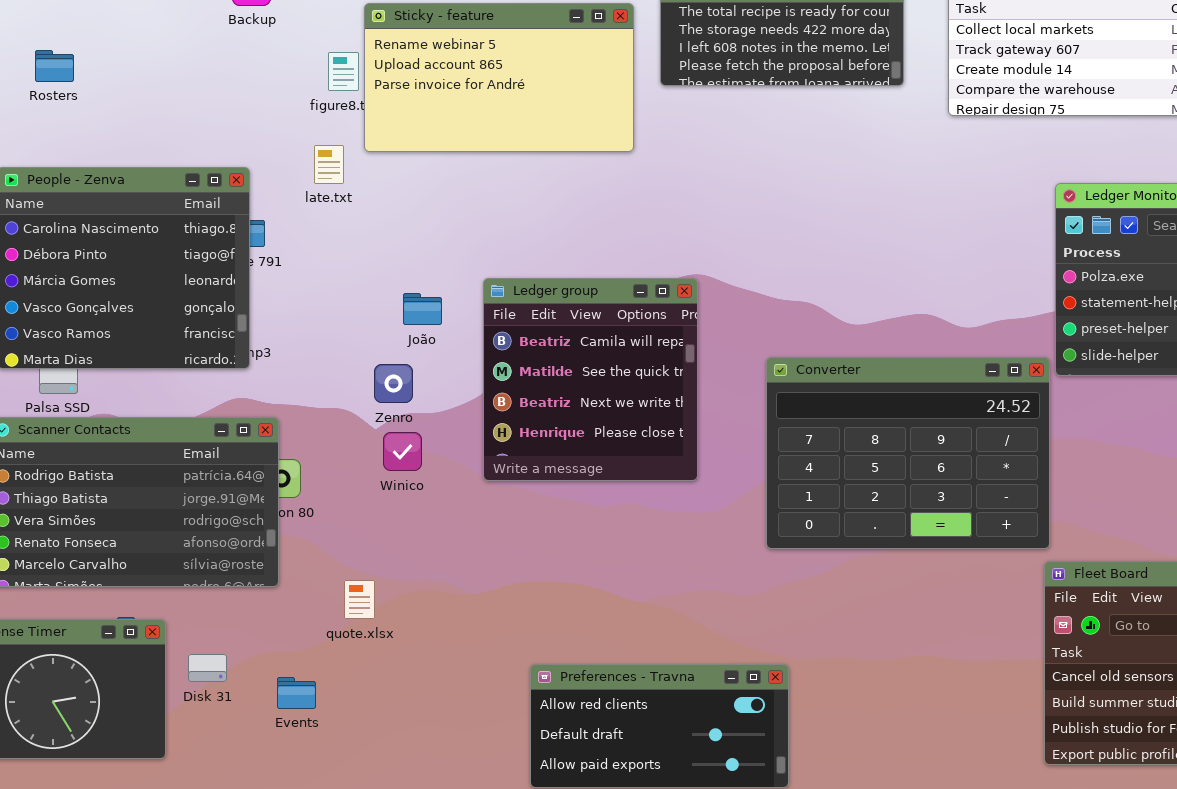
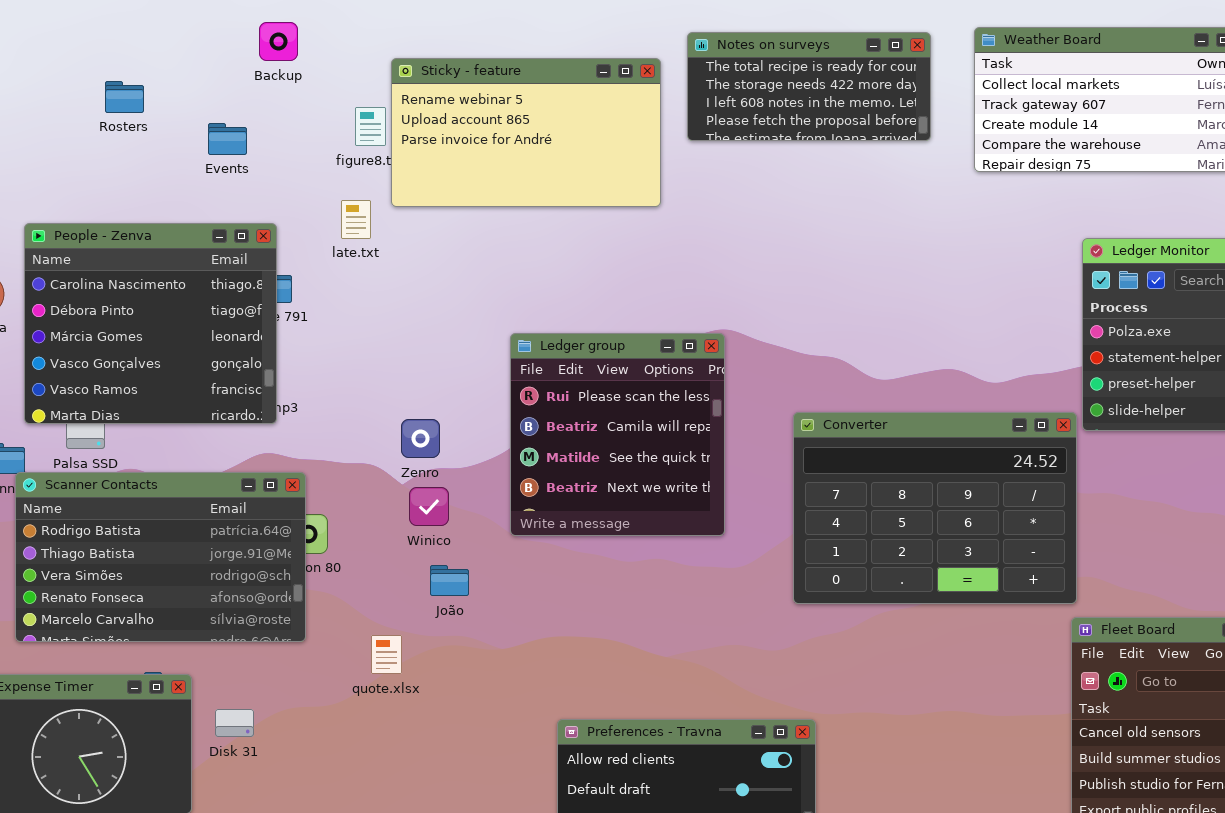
Rosters: [35,50,74,82] -> [105,81,144,113], moved
Ledger group: [483,278,698,481] -> [510,333,725,536], scrolled up 1 row
João: [403,293,442,325] -> [430,565,469,596], moved
Events: [277,677,316,709] -> [208,123,247,155], moved

